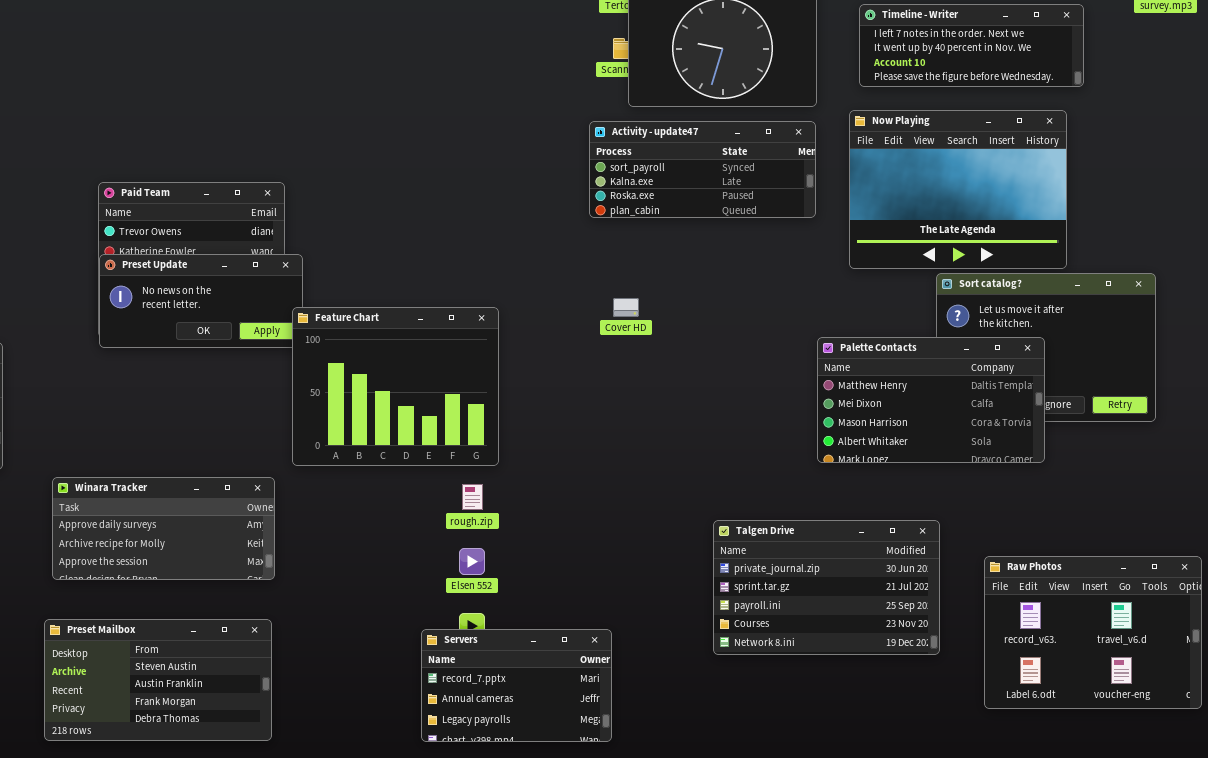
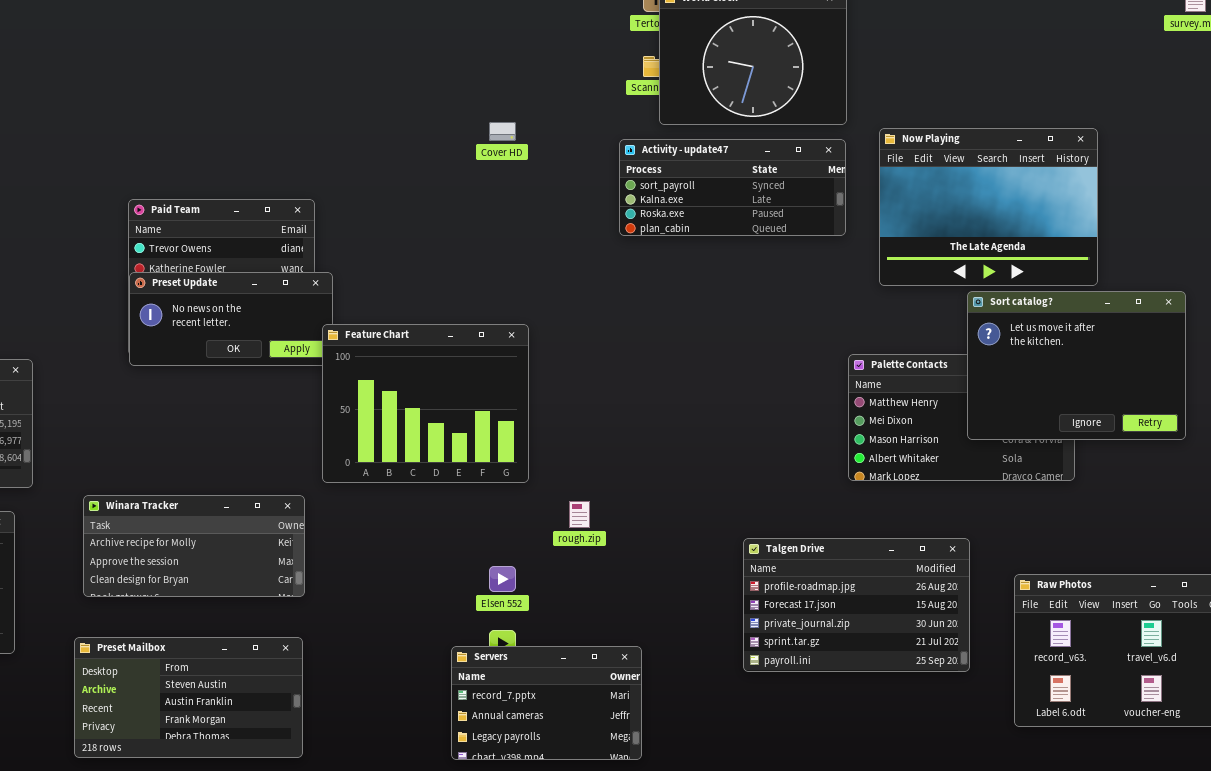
Timeline - Writer: [859,4,1084,87] -> none, closed
Sort catalog?: [936,273,1156,422] -> [967,291,1186,440], raised
Cover HD: [613,298,639,317] -> [489,122,516,141], moved
Winara Tracker: [52,477,275,580] -> [83,495,305,597], scrolled down 1 row
rough.zip: [462,484,483,510] -> [569,501,590,528], moved
Talgen Drive: [713,520,940,655] -> [743,538,970,672], scrolled up 2 rows

